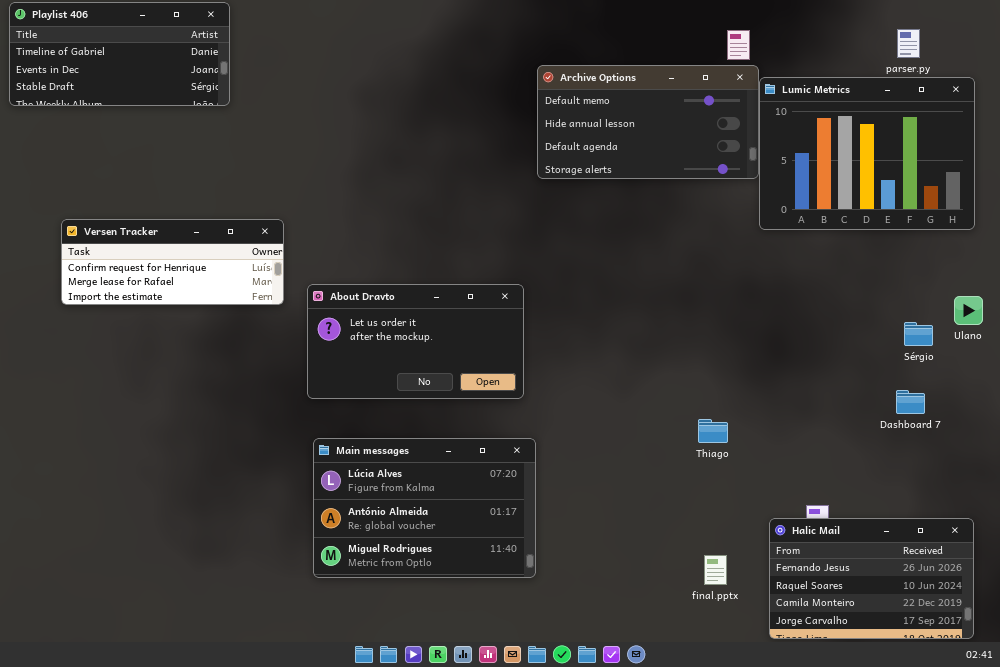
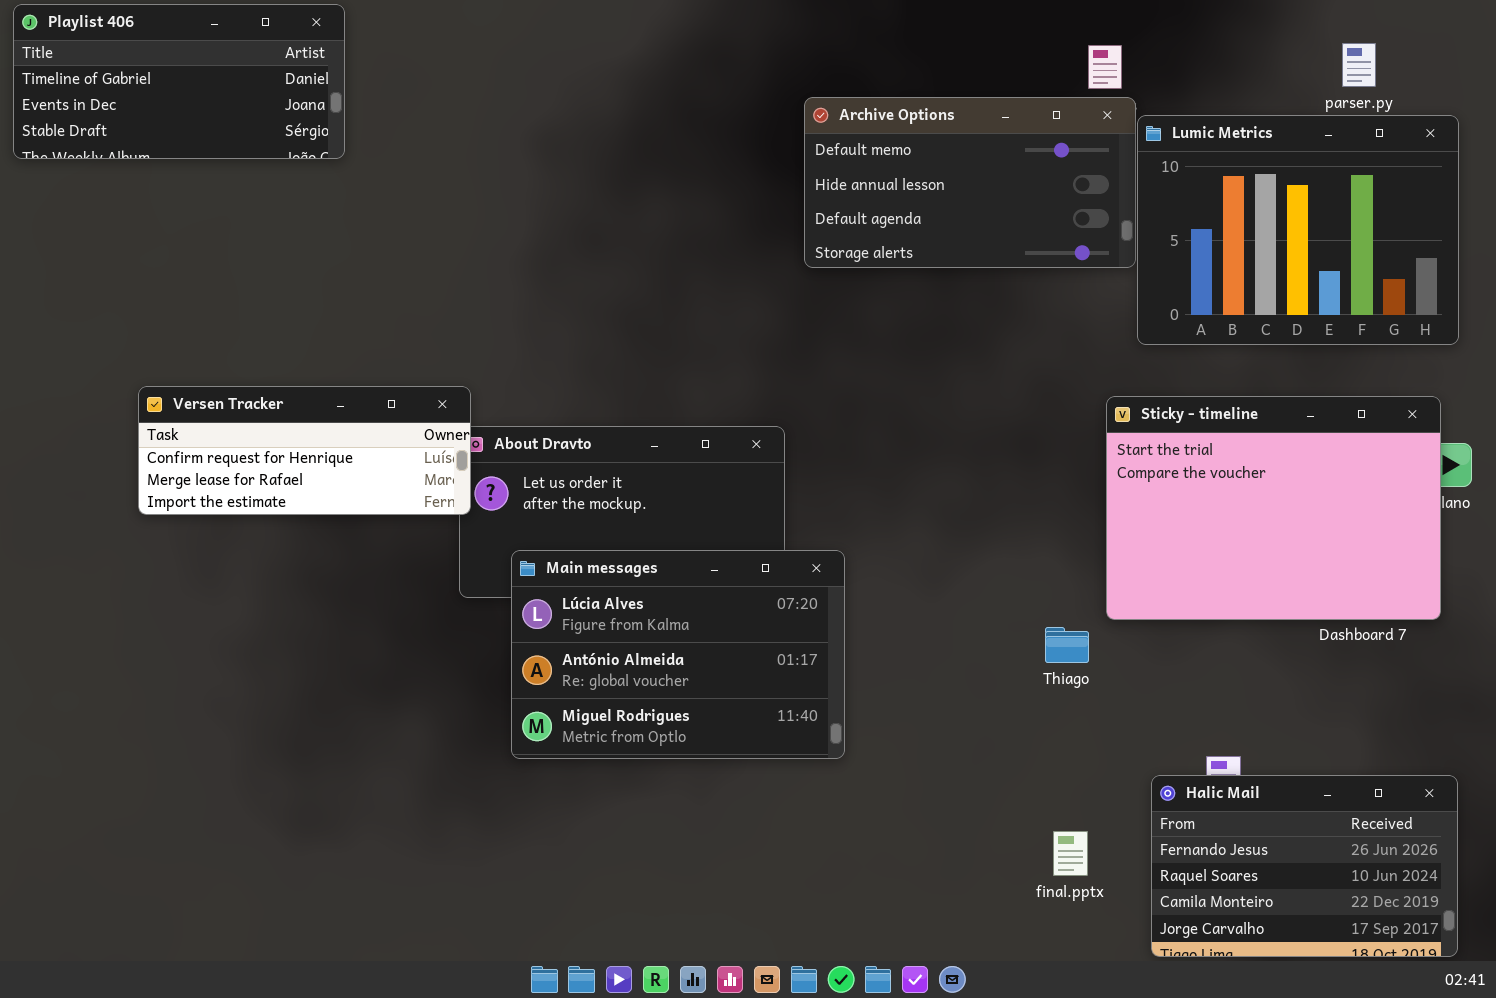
Versen Tracker: [61,219,284,305] -> [138,386,471,515], moved
Sticky - timeline: none -> [1106,396,1441,620], opened
Main messages: [313,438,536,578] -> [511,550,845,759], moved

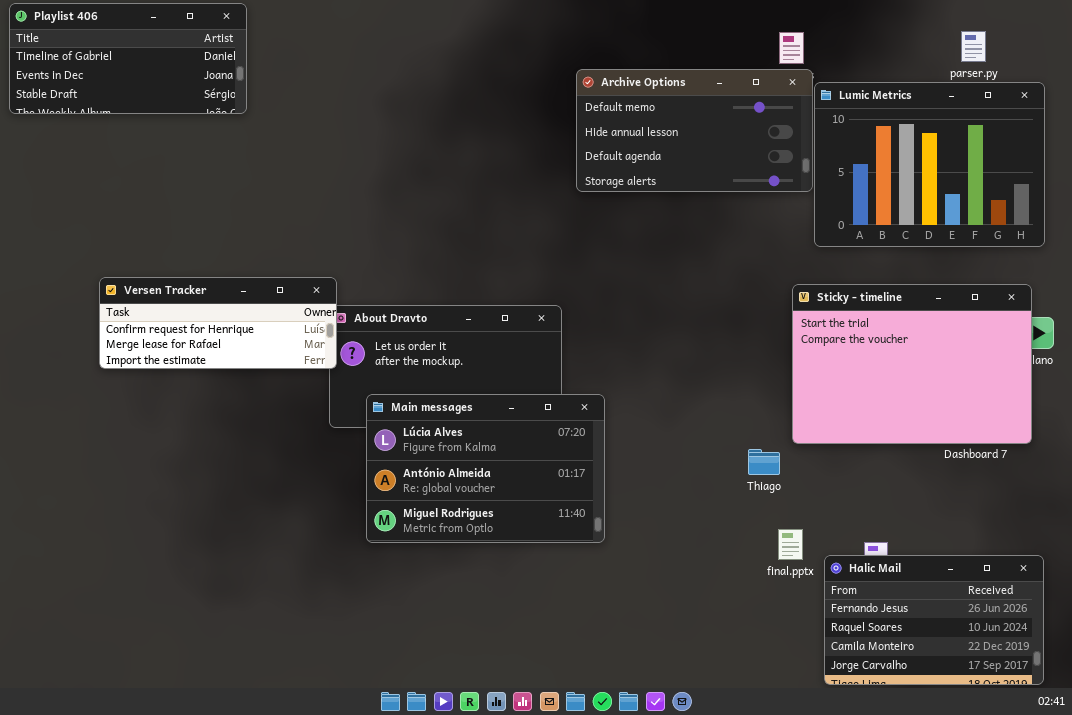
final.pptx: [1053,831,1088,876] -> [778,529,803,560], moved

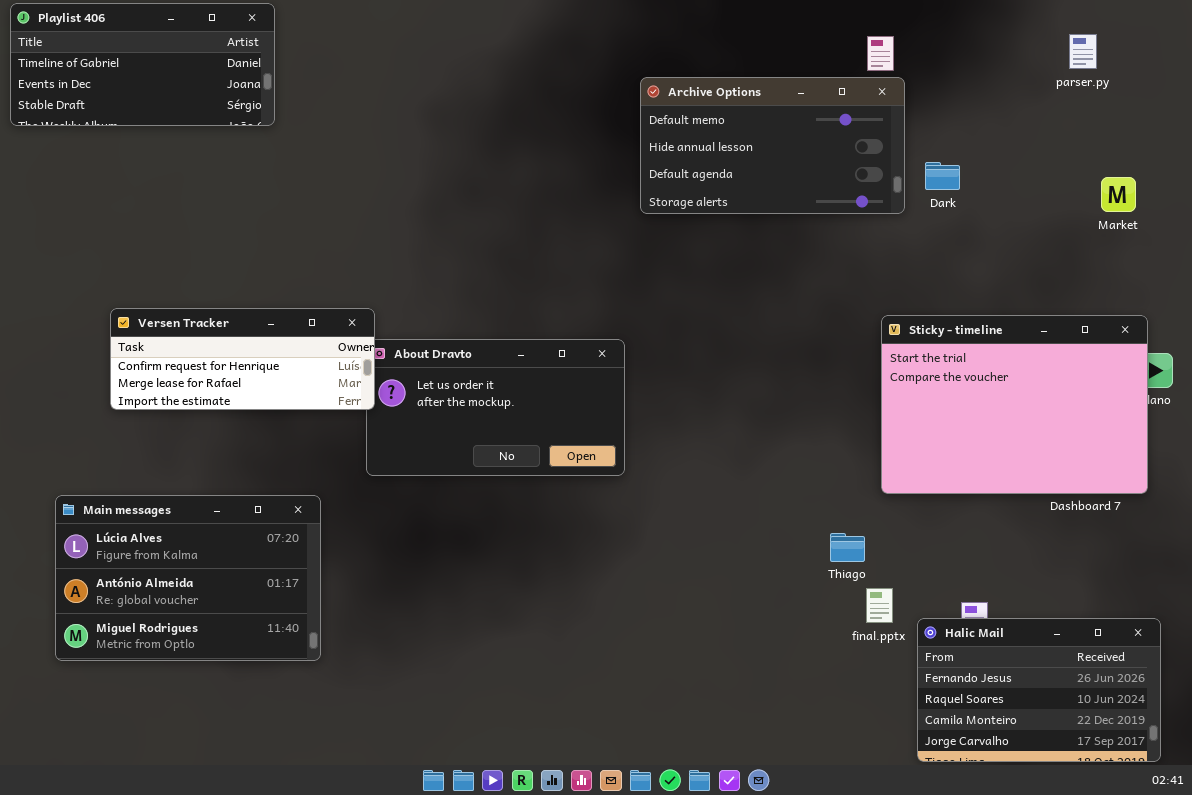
Lumic Metrics: [814,82,1045,247] -> none, closed
Main messages: [366,394,605,543] -> [55,495,321,661], moved
Thiago: [748,449,780,475] -> [830,533,865,562], moved

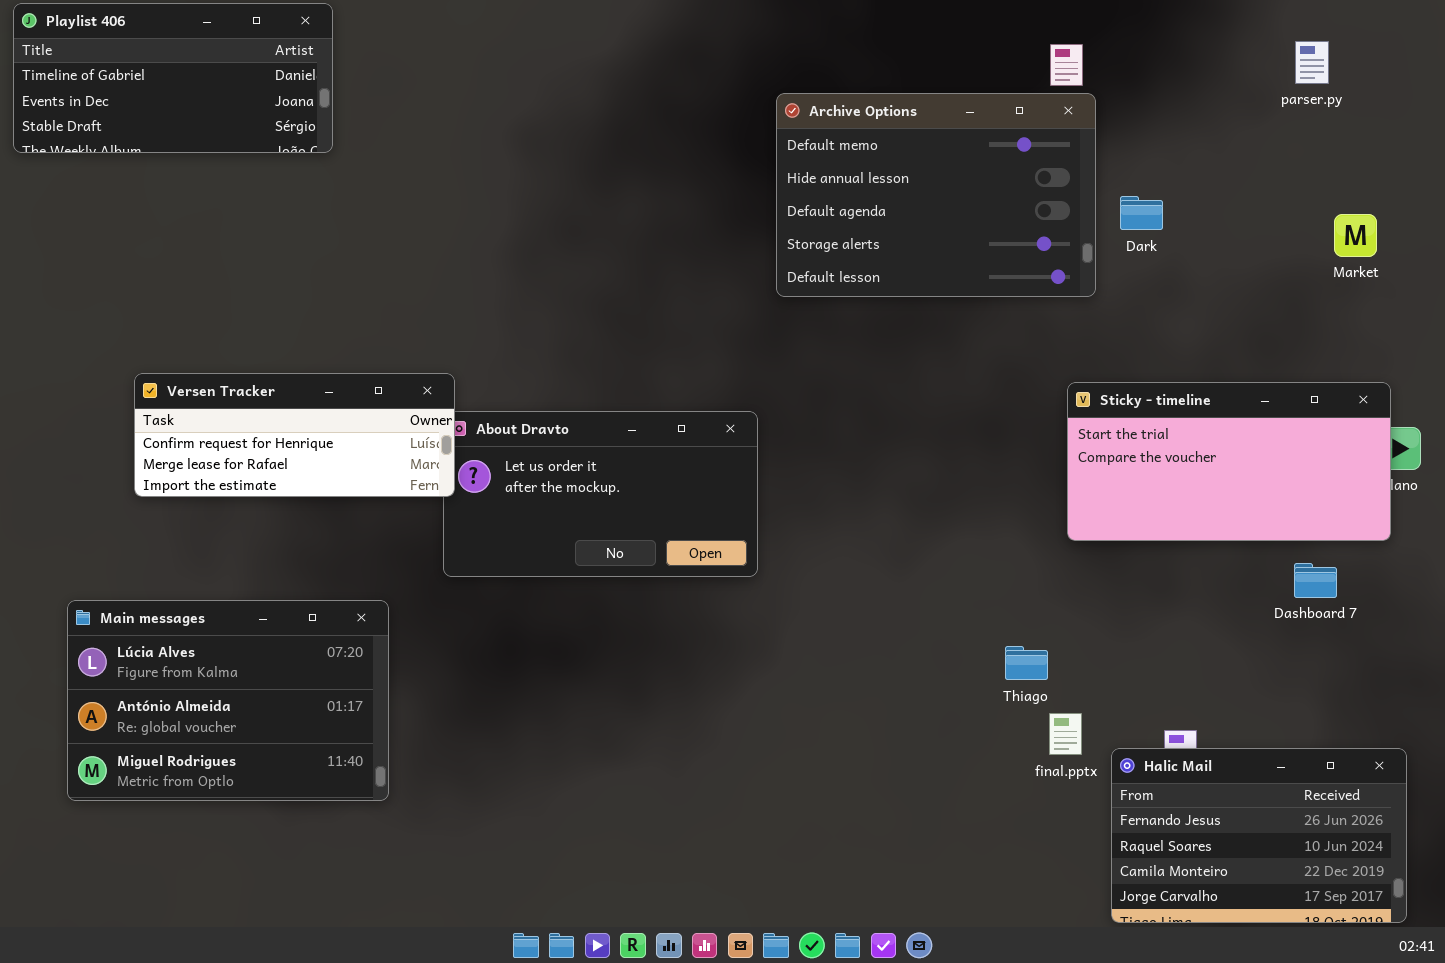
Archive Options: [640,77,905,214] -> [776,93,1096,297], resized
Sticky - timeline: [881,315,1148,494] -> [1067,382,1391,541], resized

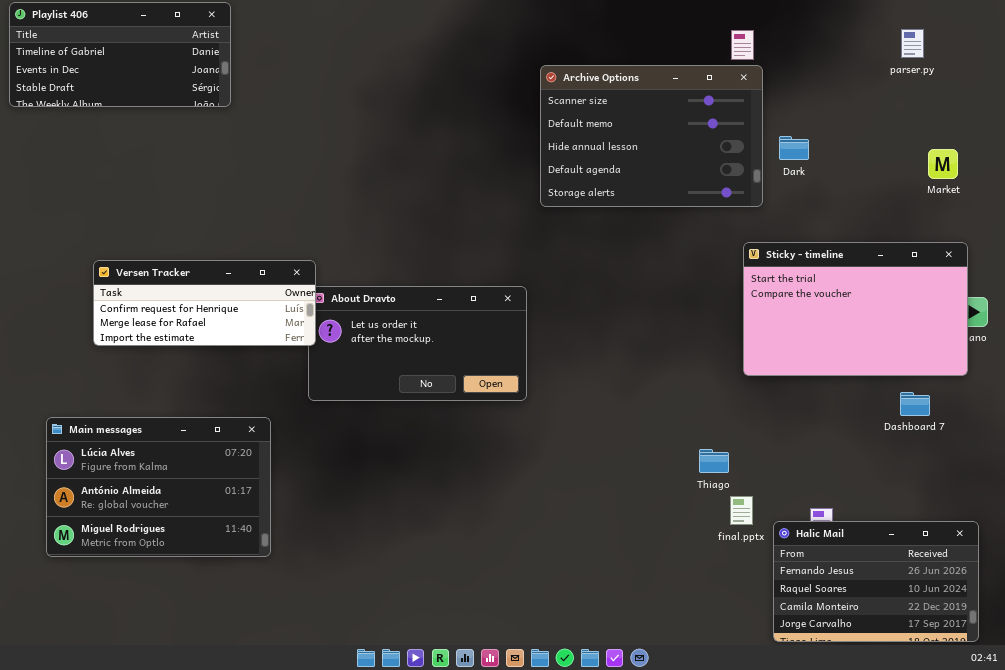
Archive Options: [776,93,1096,297] -> [540,65,763,207], scrolled up 1 row
Sticky - timeline: [1067,382,1391,541] -> [743,242,968,376], resized

